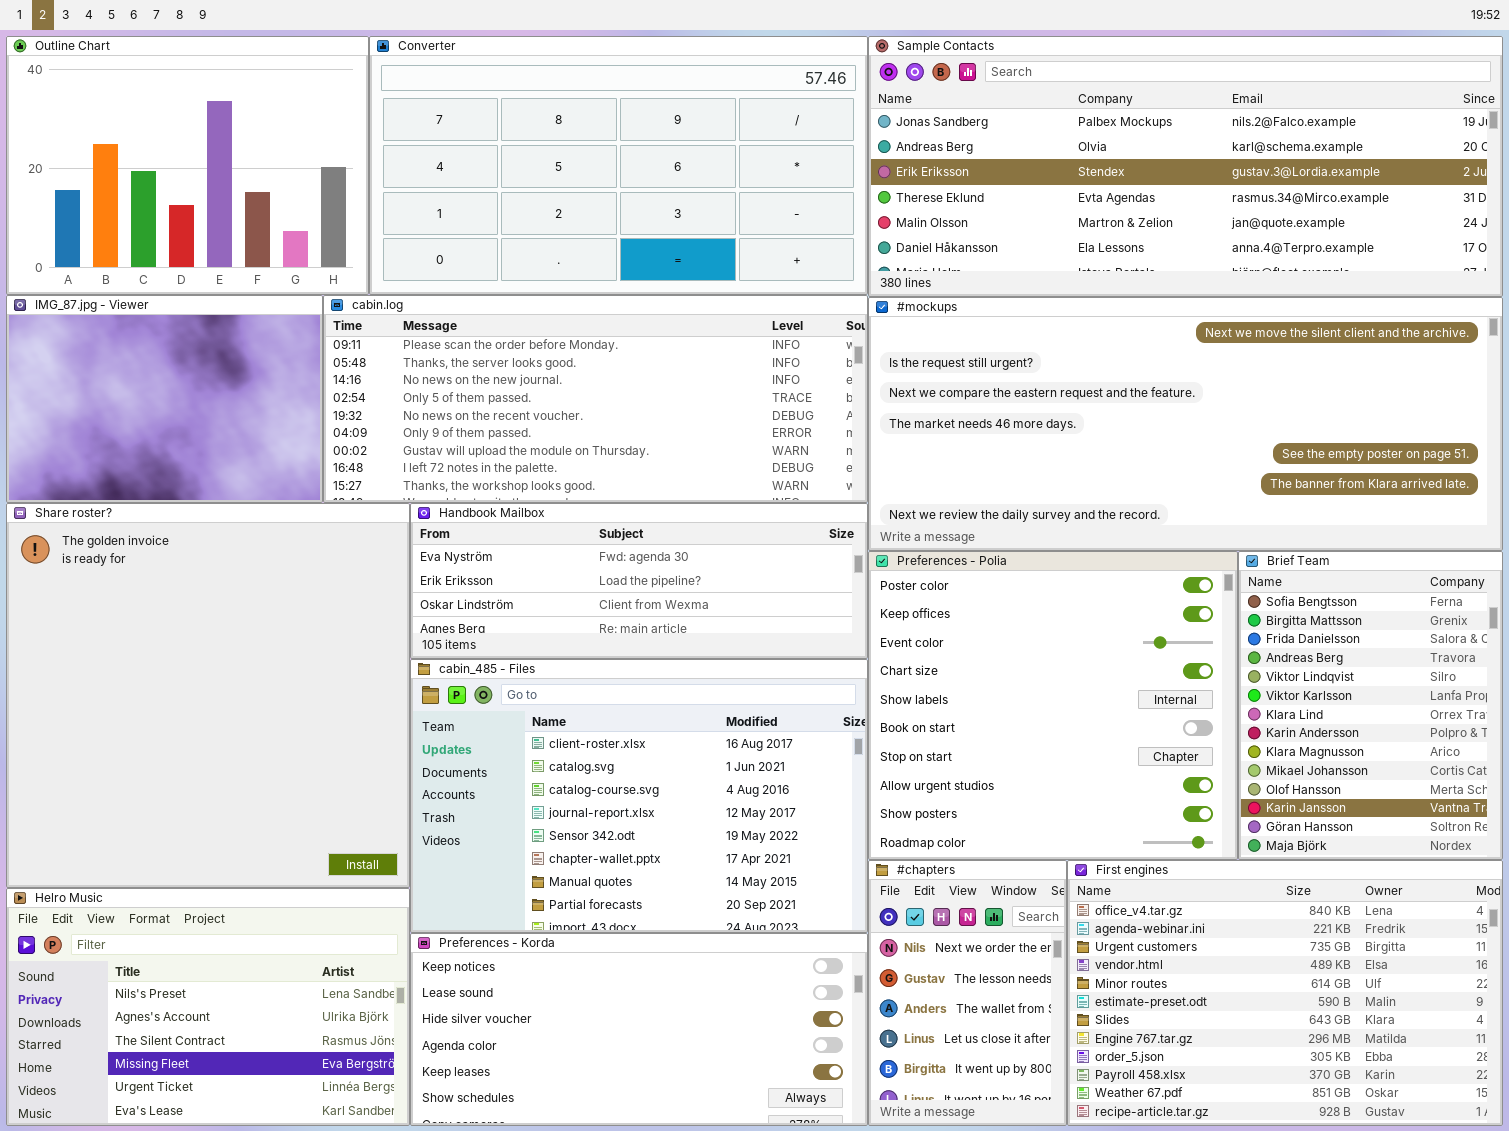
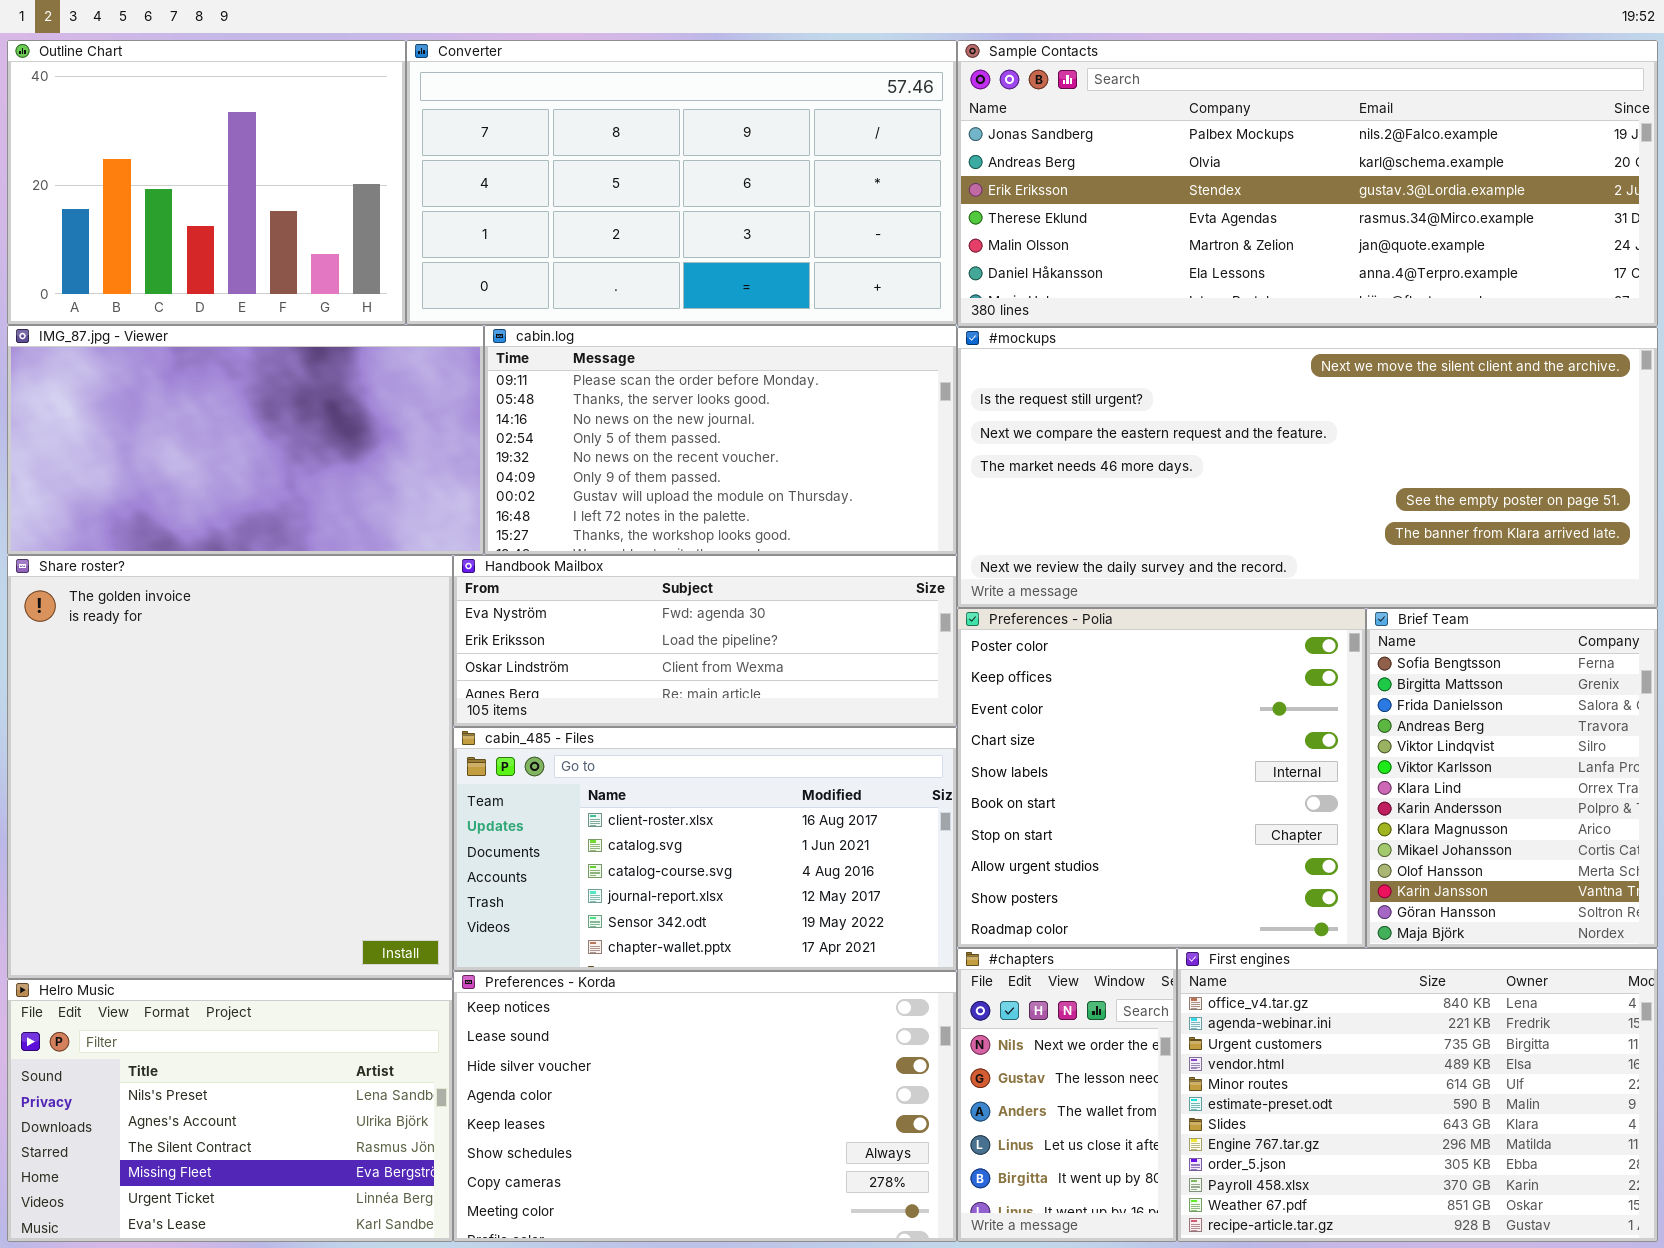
IMG_87.jpg - Viewer: [6,295,323,503] -> [7,325,484,555], resized
cabin.log: [323,295,868,503] -> [484,325,957,555], resized
cabin_485 - Files: [410,659,868,933] -> [453,727,957,971], resized
Preferences - Korda: [410,933,868,1126] -> [453,971,957,1242], resized

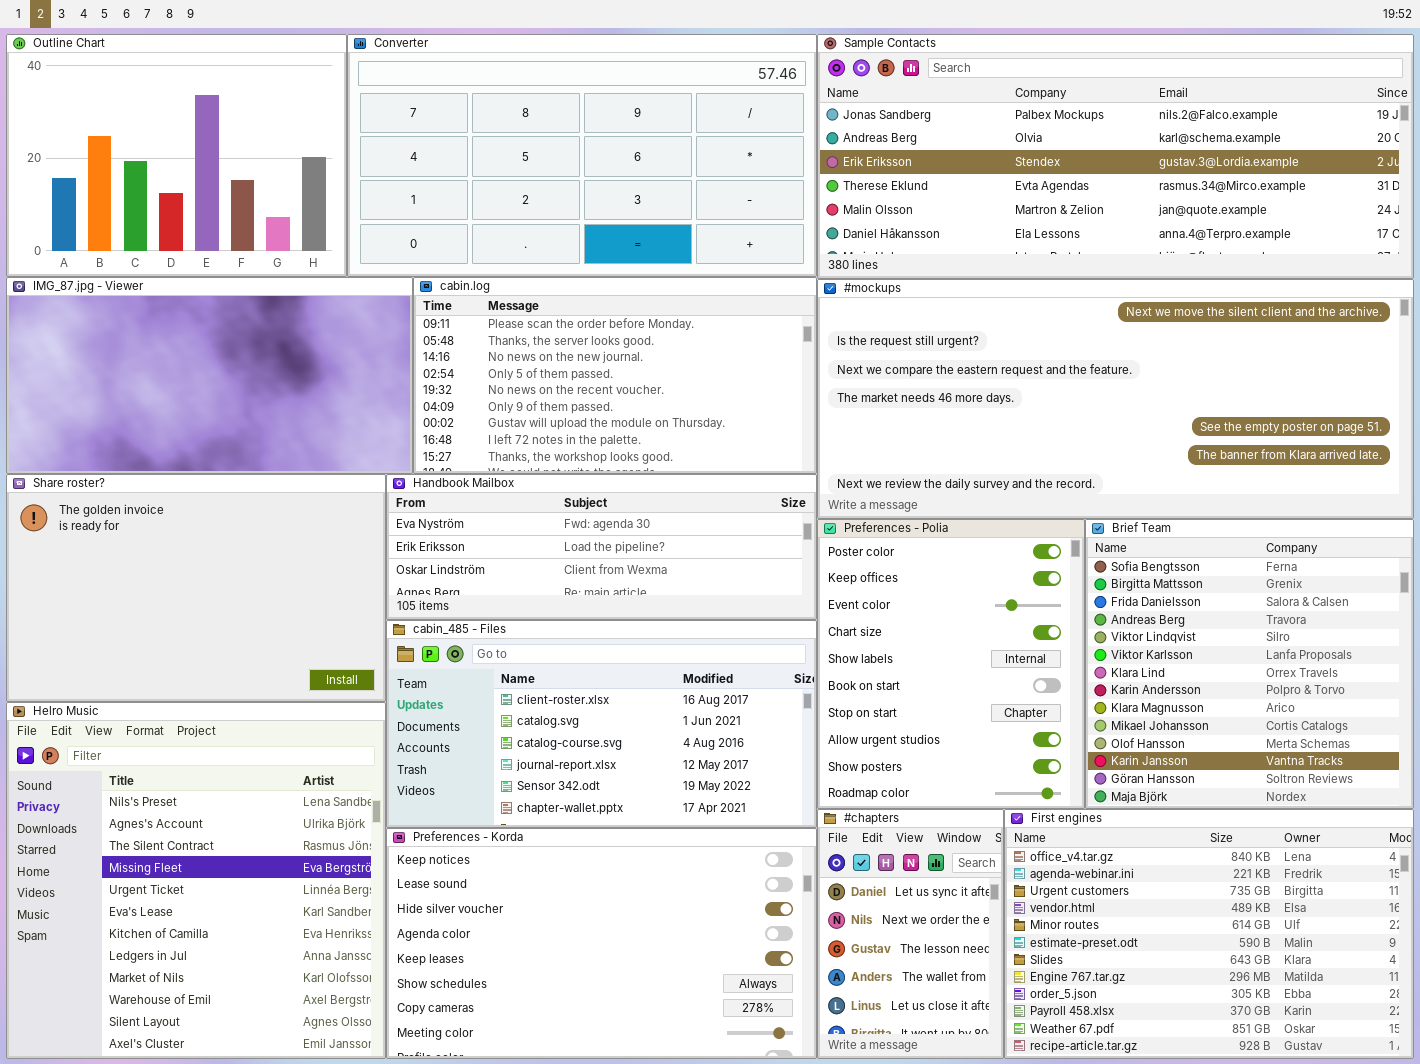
Share roster?: [7,555,453,979] -> [6,474,386,702], resized
Preferences - Polia: [957,608,1366,948] -> [817,519,1085,809], resized
Brief Team: [1366,608,1658,948] -> [1085,519,1414,809], resized
#chapters: [957,948,1177,1242] -> [817,809,1004,1059], scrolled up 1 row
Helro Music: [7,979,453,1242] -> [6,702,386,1059], resized

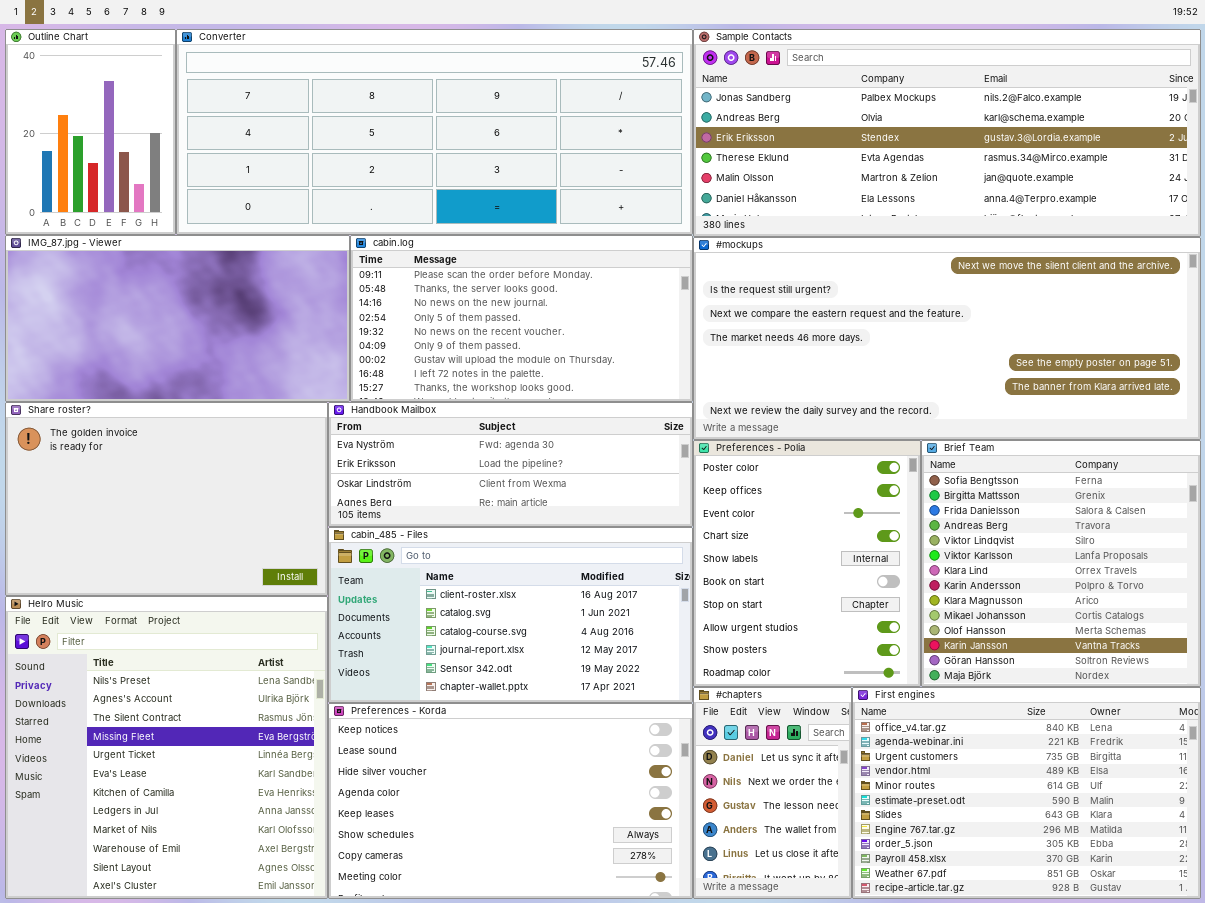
Outline Chart: [6,34,347,277] -> [5,29,176,235], resized
Converter: [347,34,817,277] -> [176,29,693,235], resized

